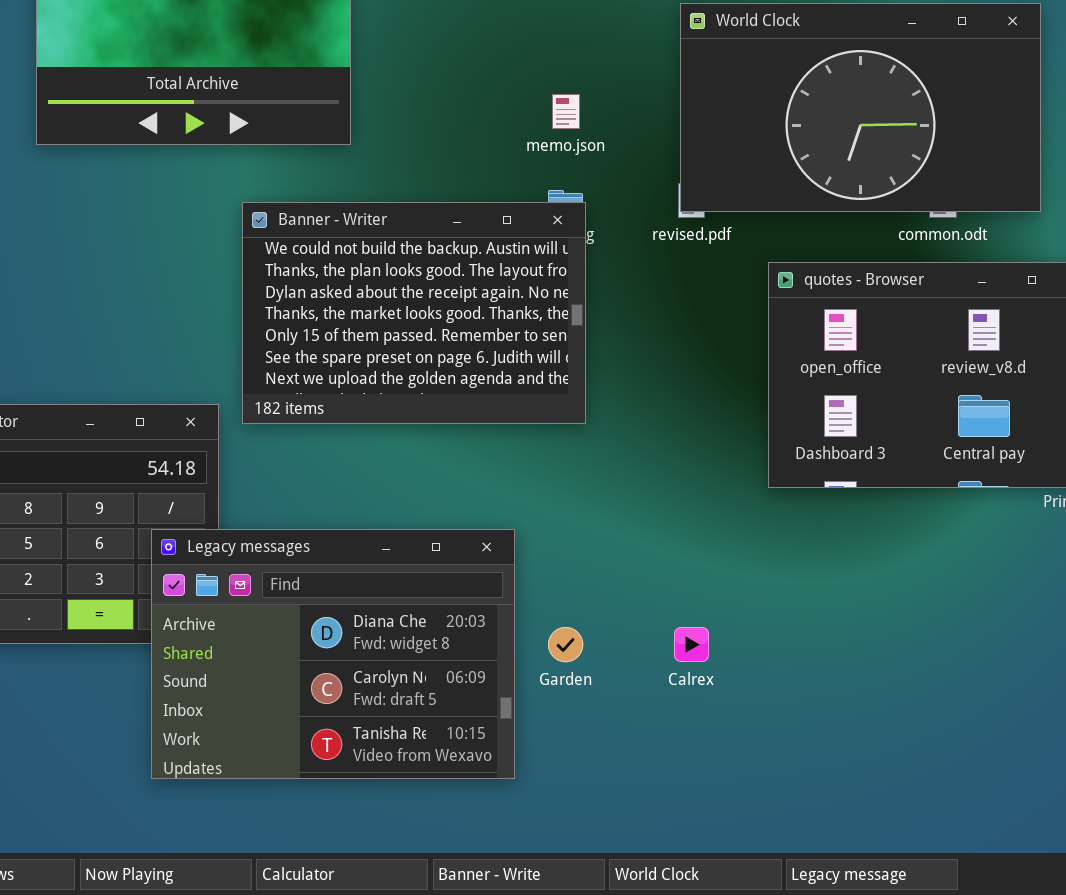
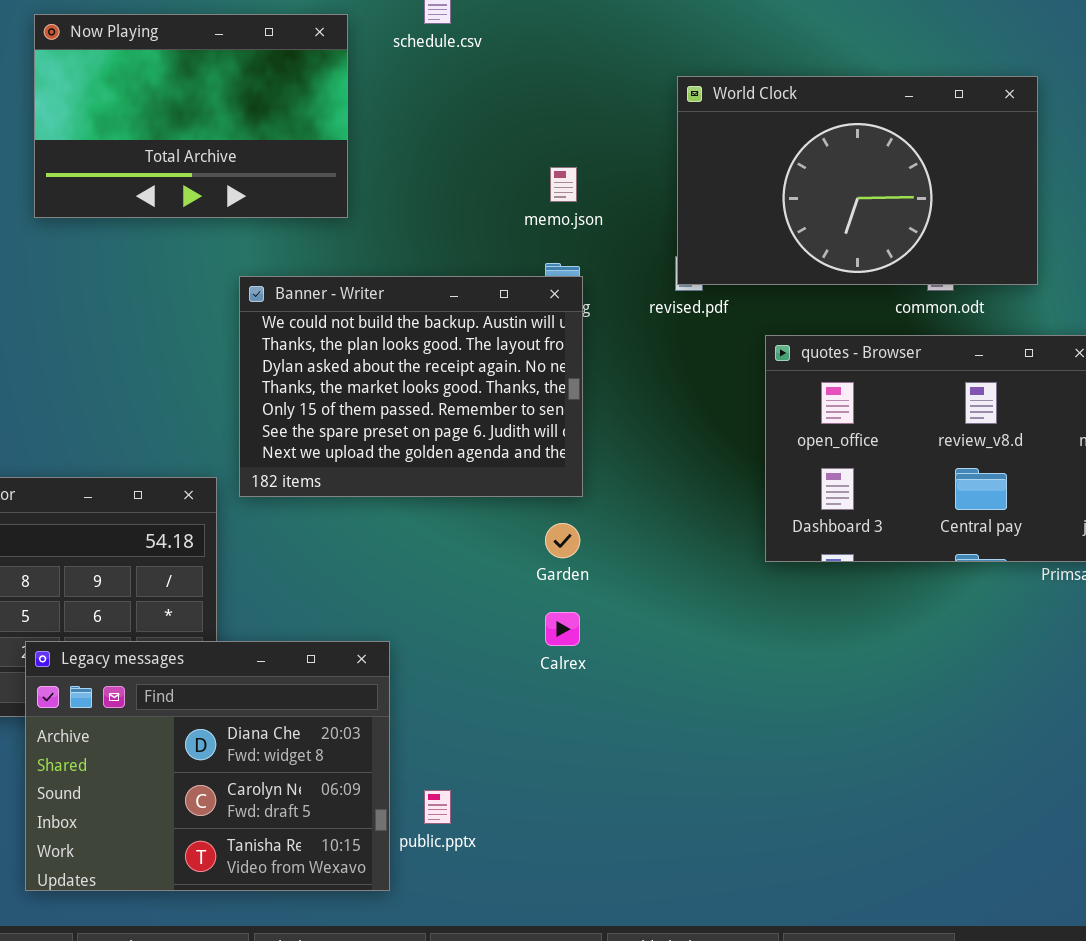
Legacy messages: [151,529,515,779] -> [25,641,390,891], moved
Garden: [548,627,583,662] -> [545,523,580,558], moved
Calrex: [674,627,709,662] -> [545,612,580,646], moved

